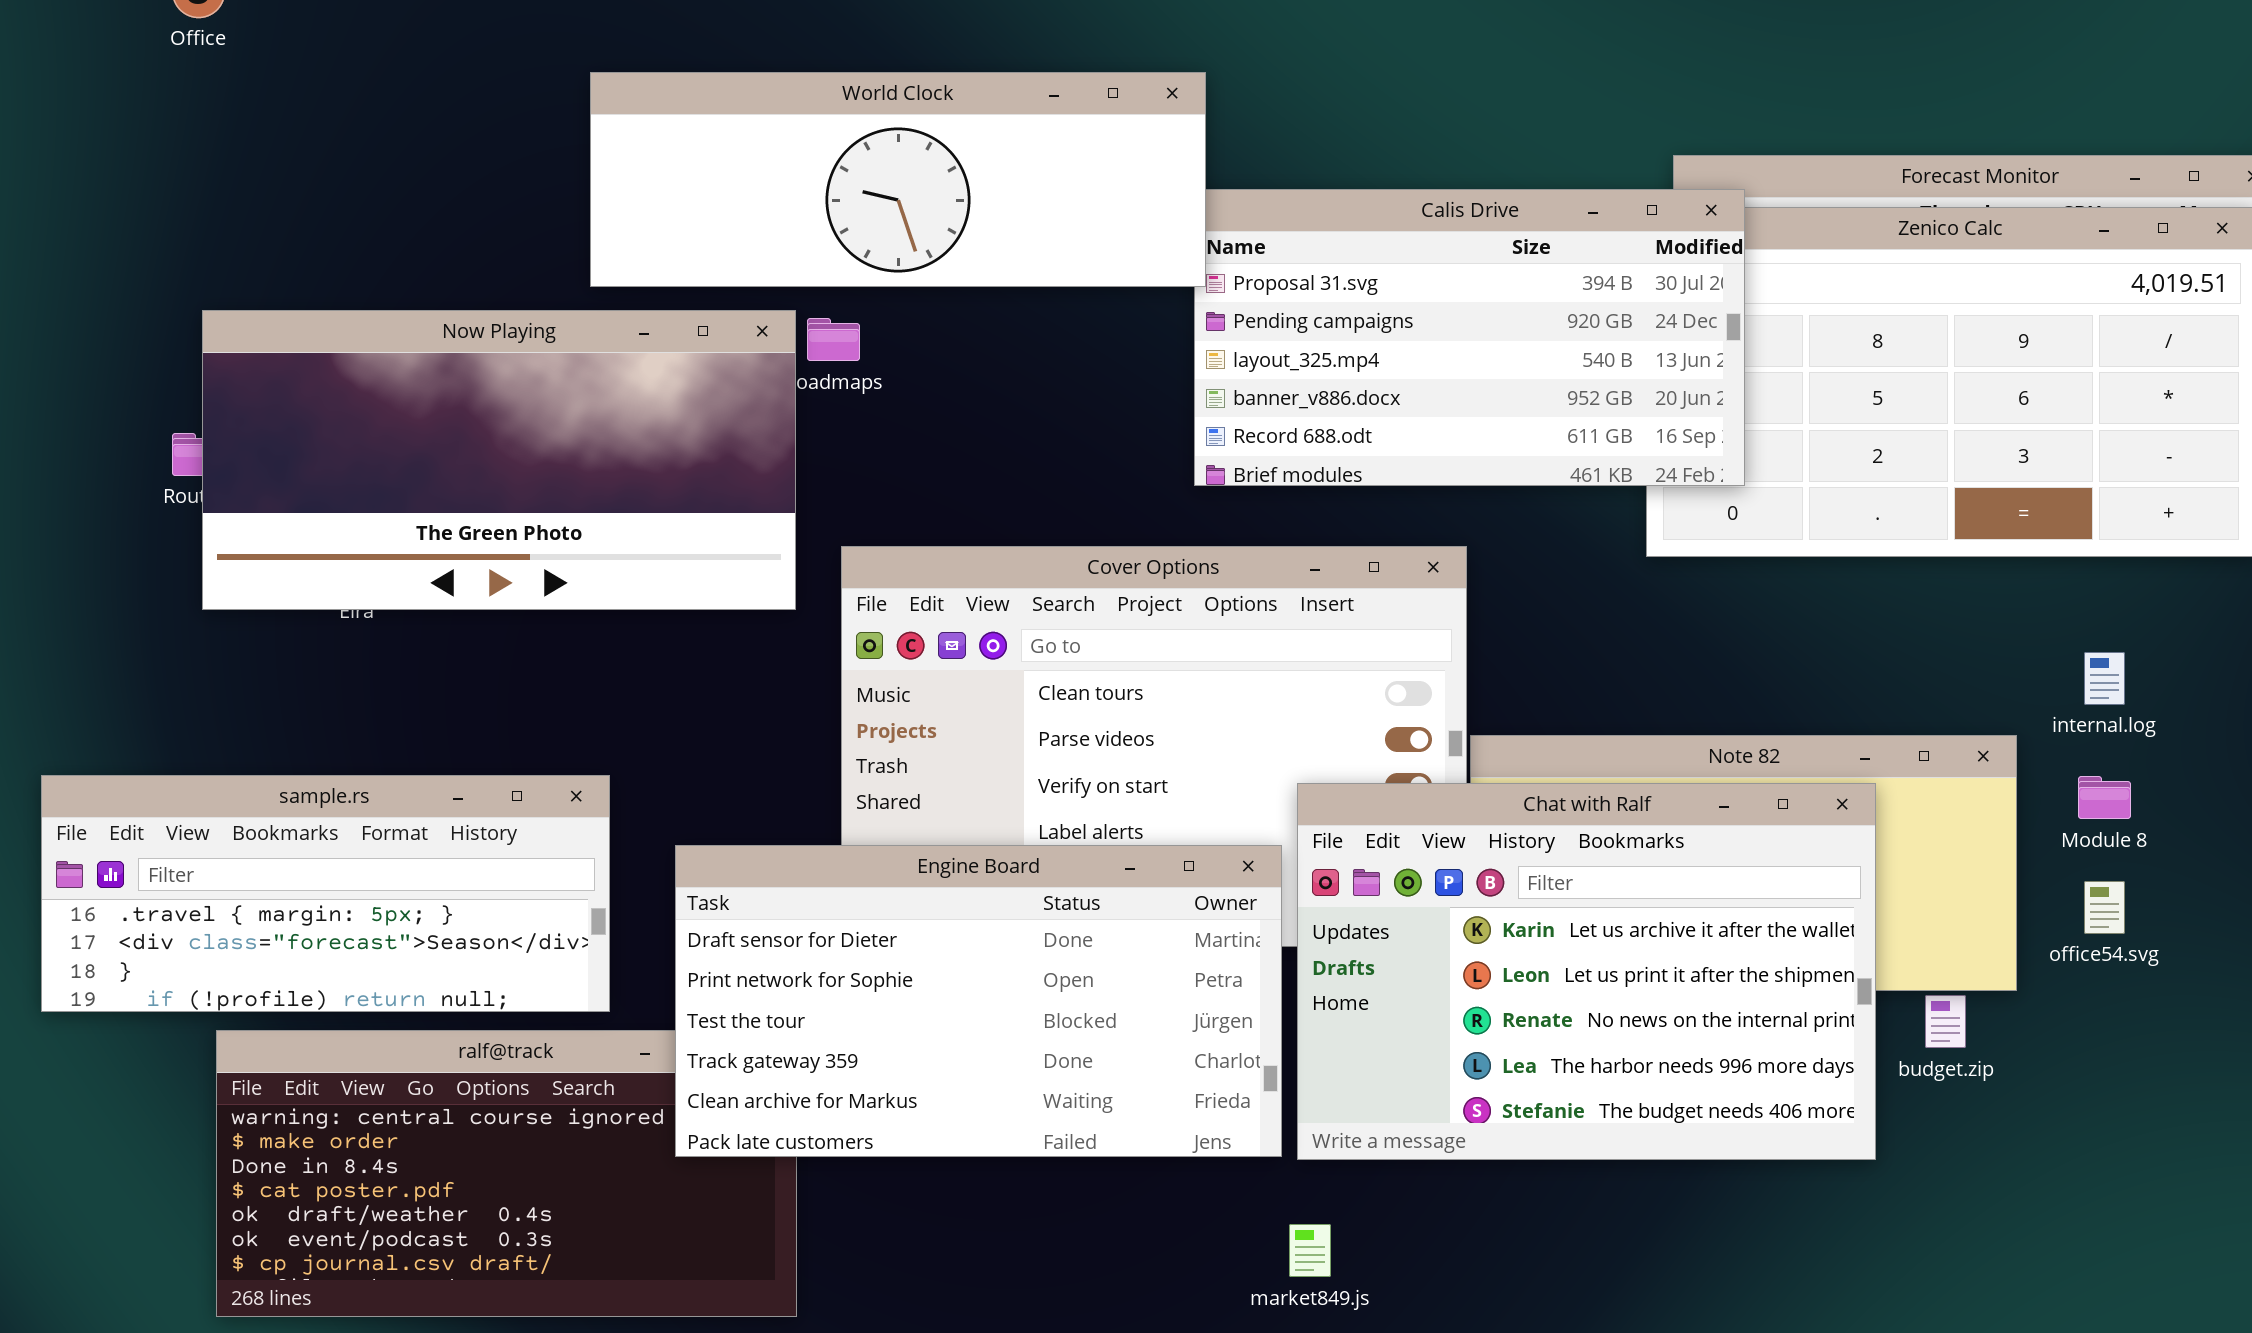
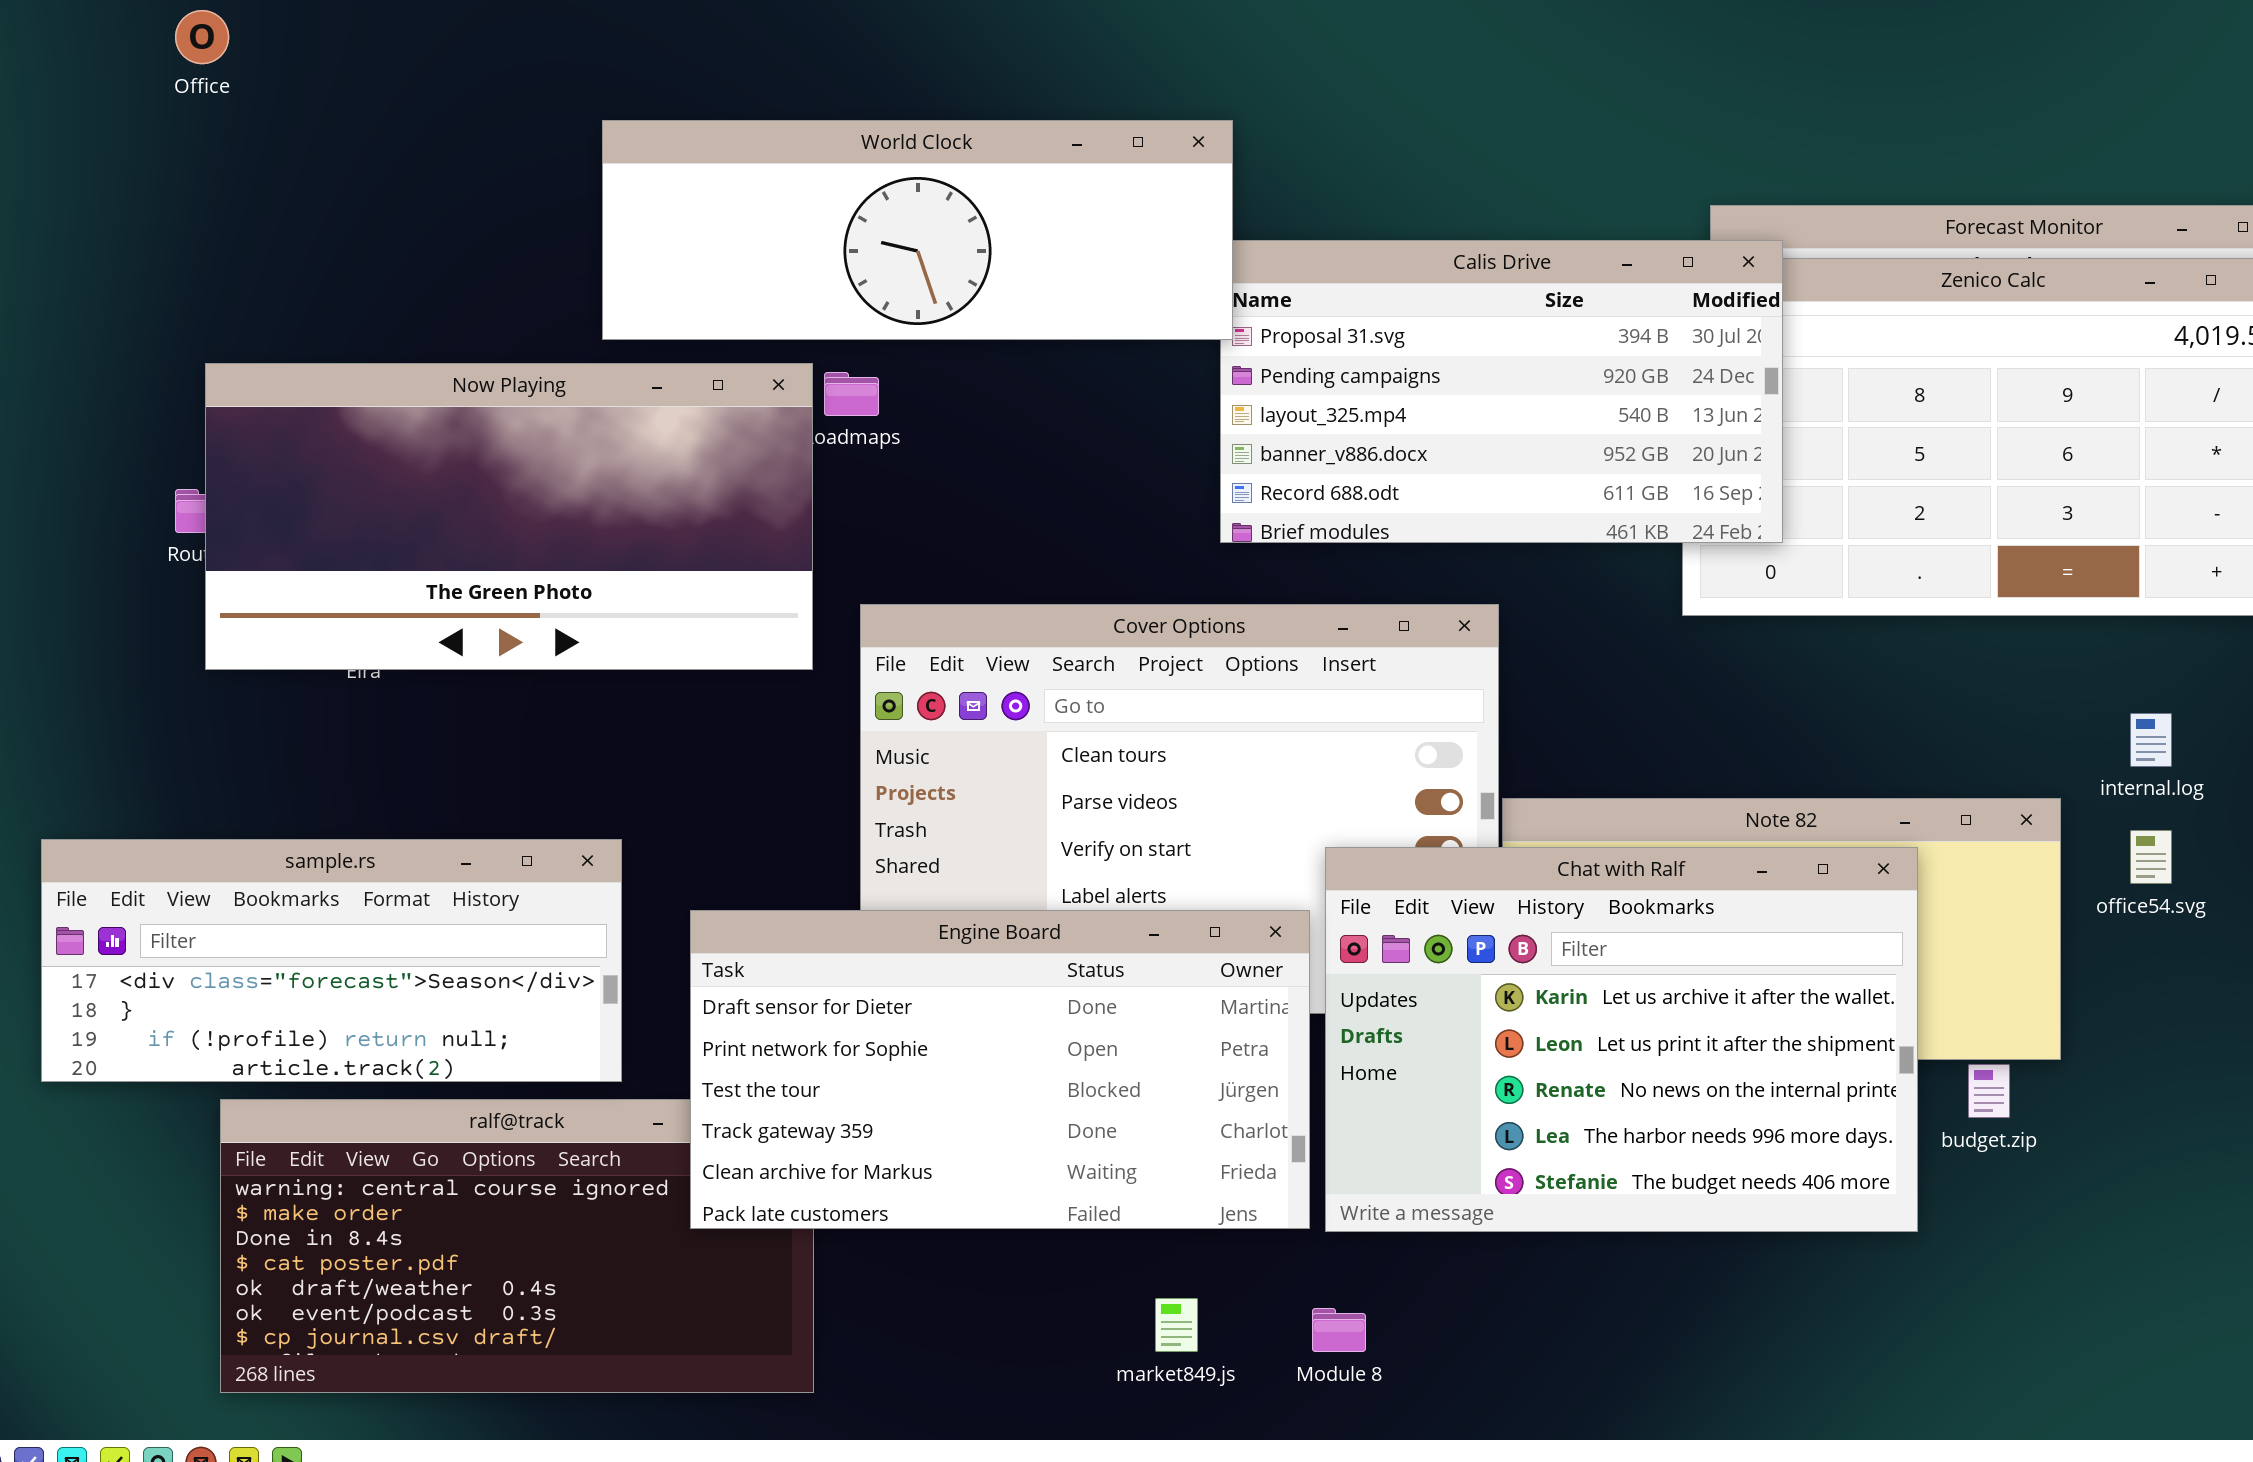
sample.rs: [41,775,610,1012] -> [41,839,622,1082], scrolled down 1 row
Module 8: [2078,776,2131,819] -> [1312,1308,1366,1352], moved
office54.svg: [2084,881,2125,934] -> [2130,830,2172,884], moved
market849.js: [1289,1224,1331,1277] -> [1155,1298,1198,1352], moved

